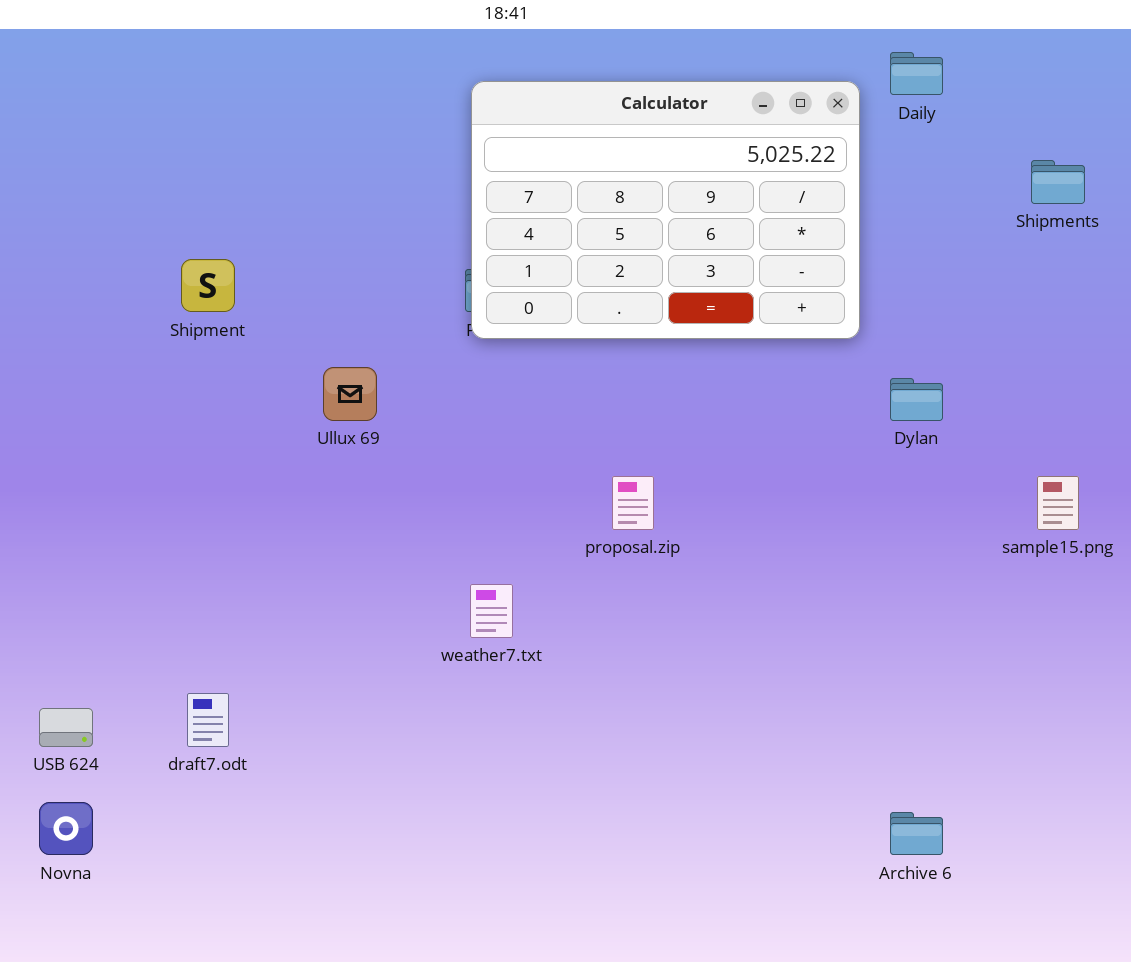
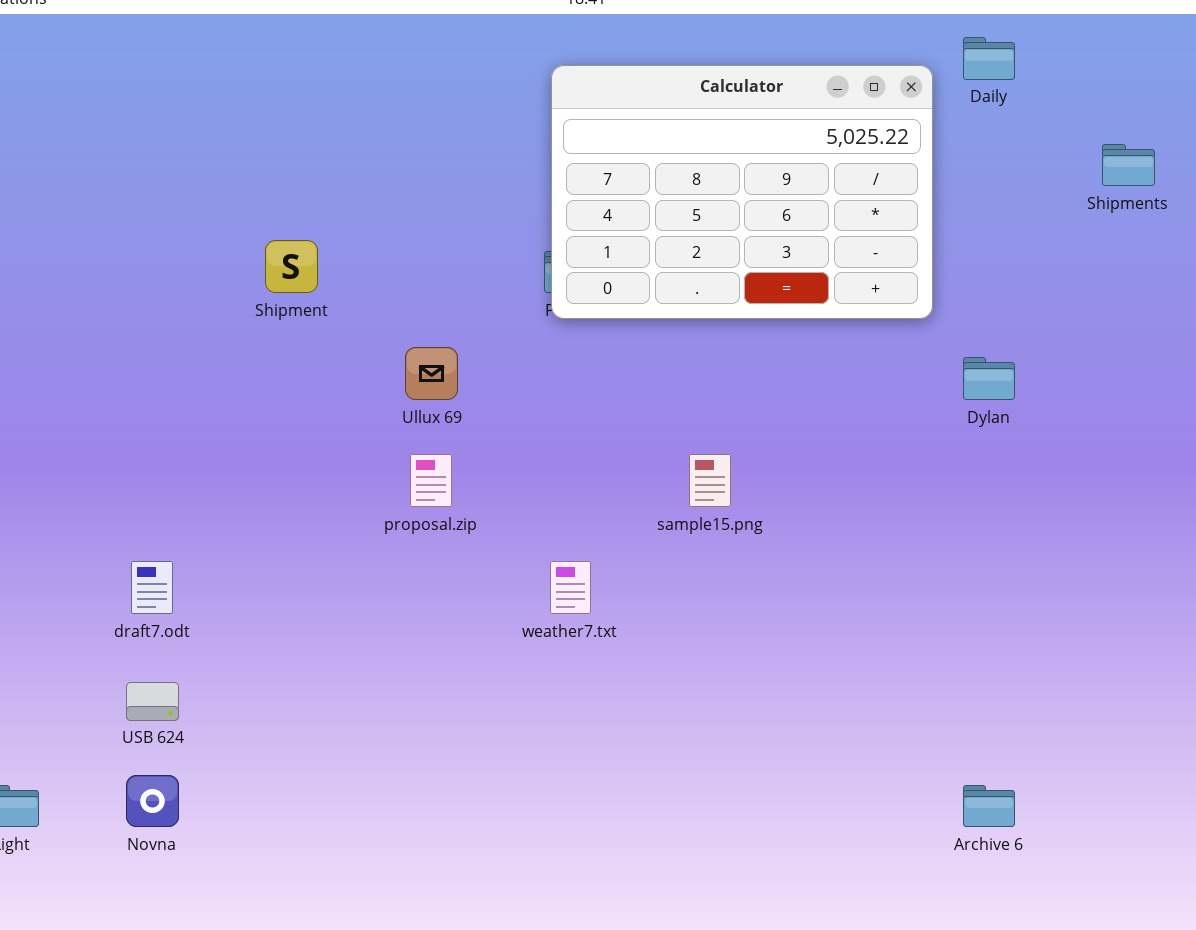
proposal.zip: [612,476,654,530] -> [410,454,452,507], moved
sample15.png: [1037,476,1079,530] -> [689,454,731,507], moved
draft7.odt: [187,693,229,747] -> [131,561,173,614], moved

